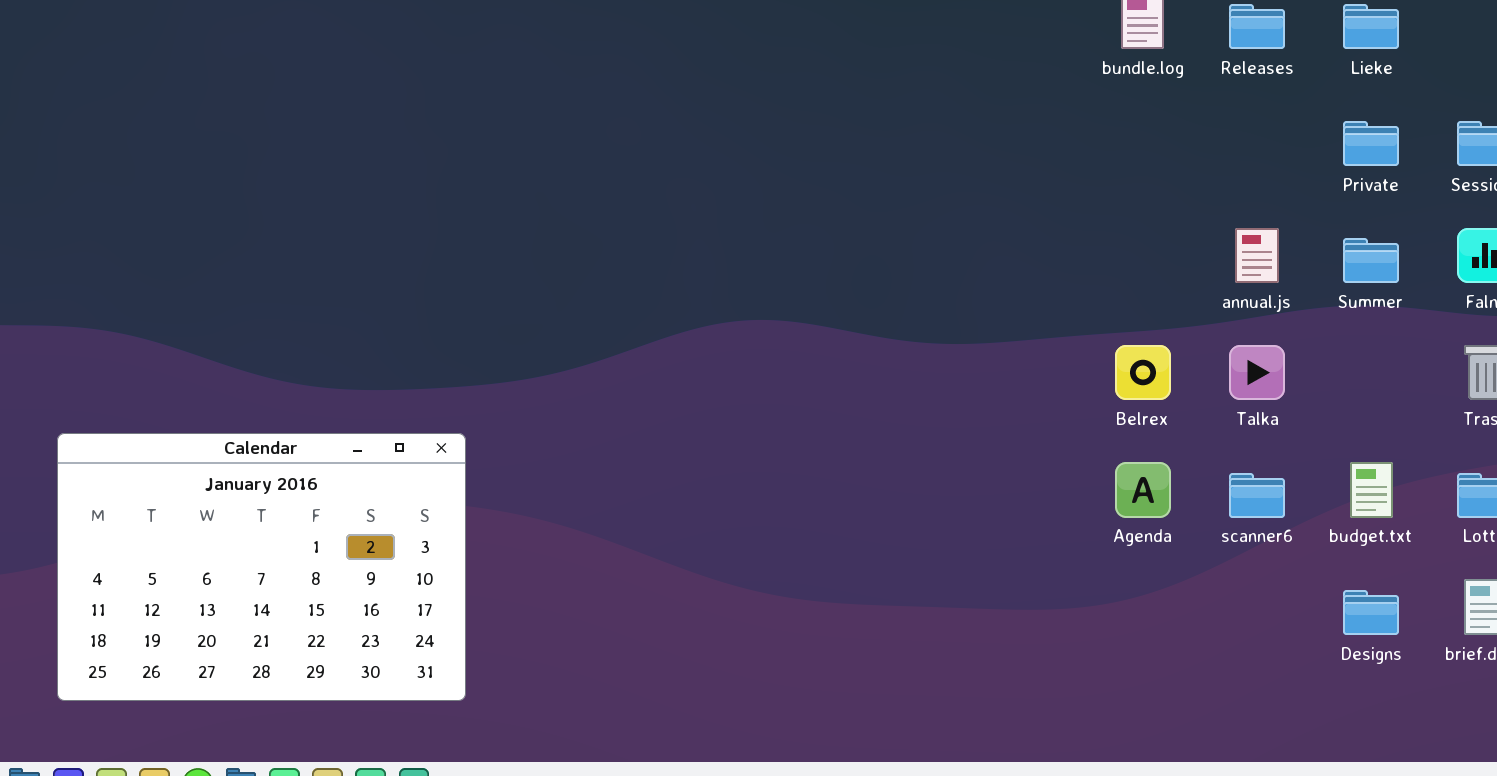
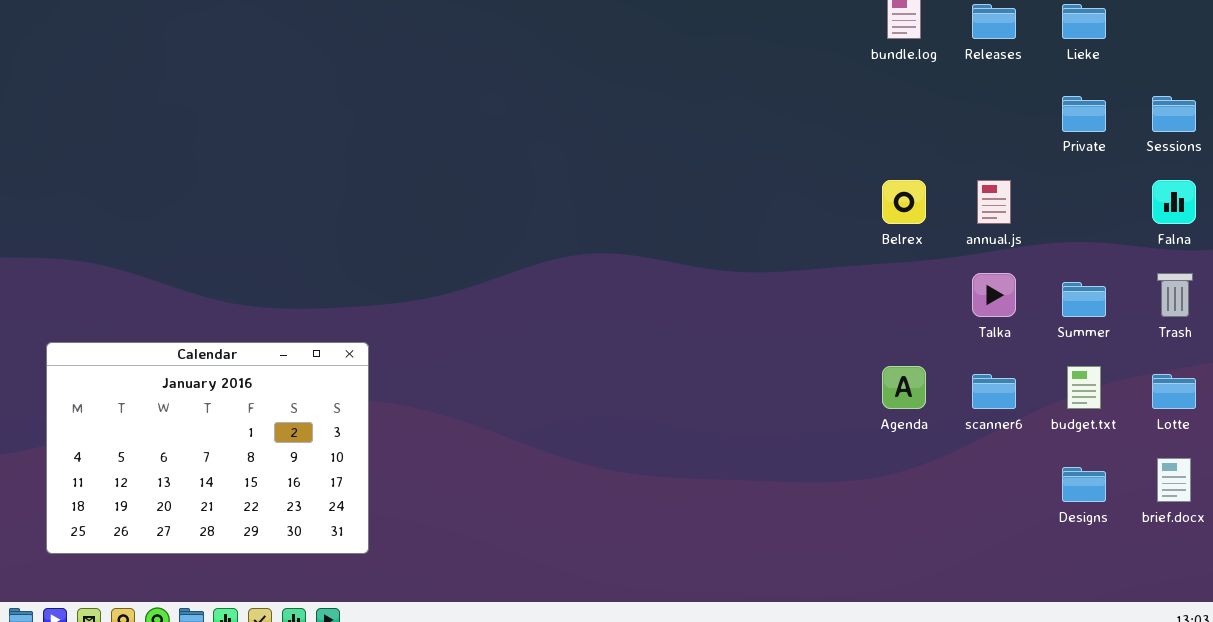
Summer: [1343,238,1399,283] -> [1062,282,1106,317], moved
Belrex: [1115,345,1171,400] -> [882,180,926,224], moved

